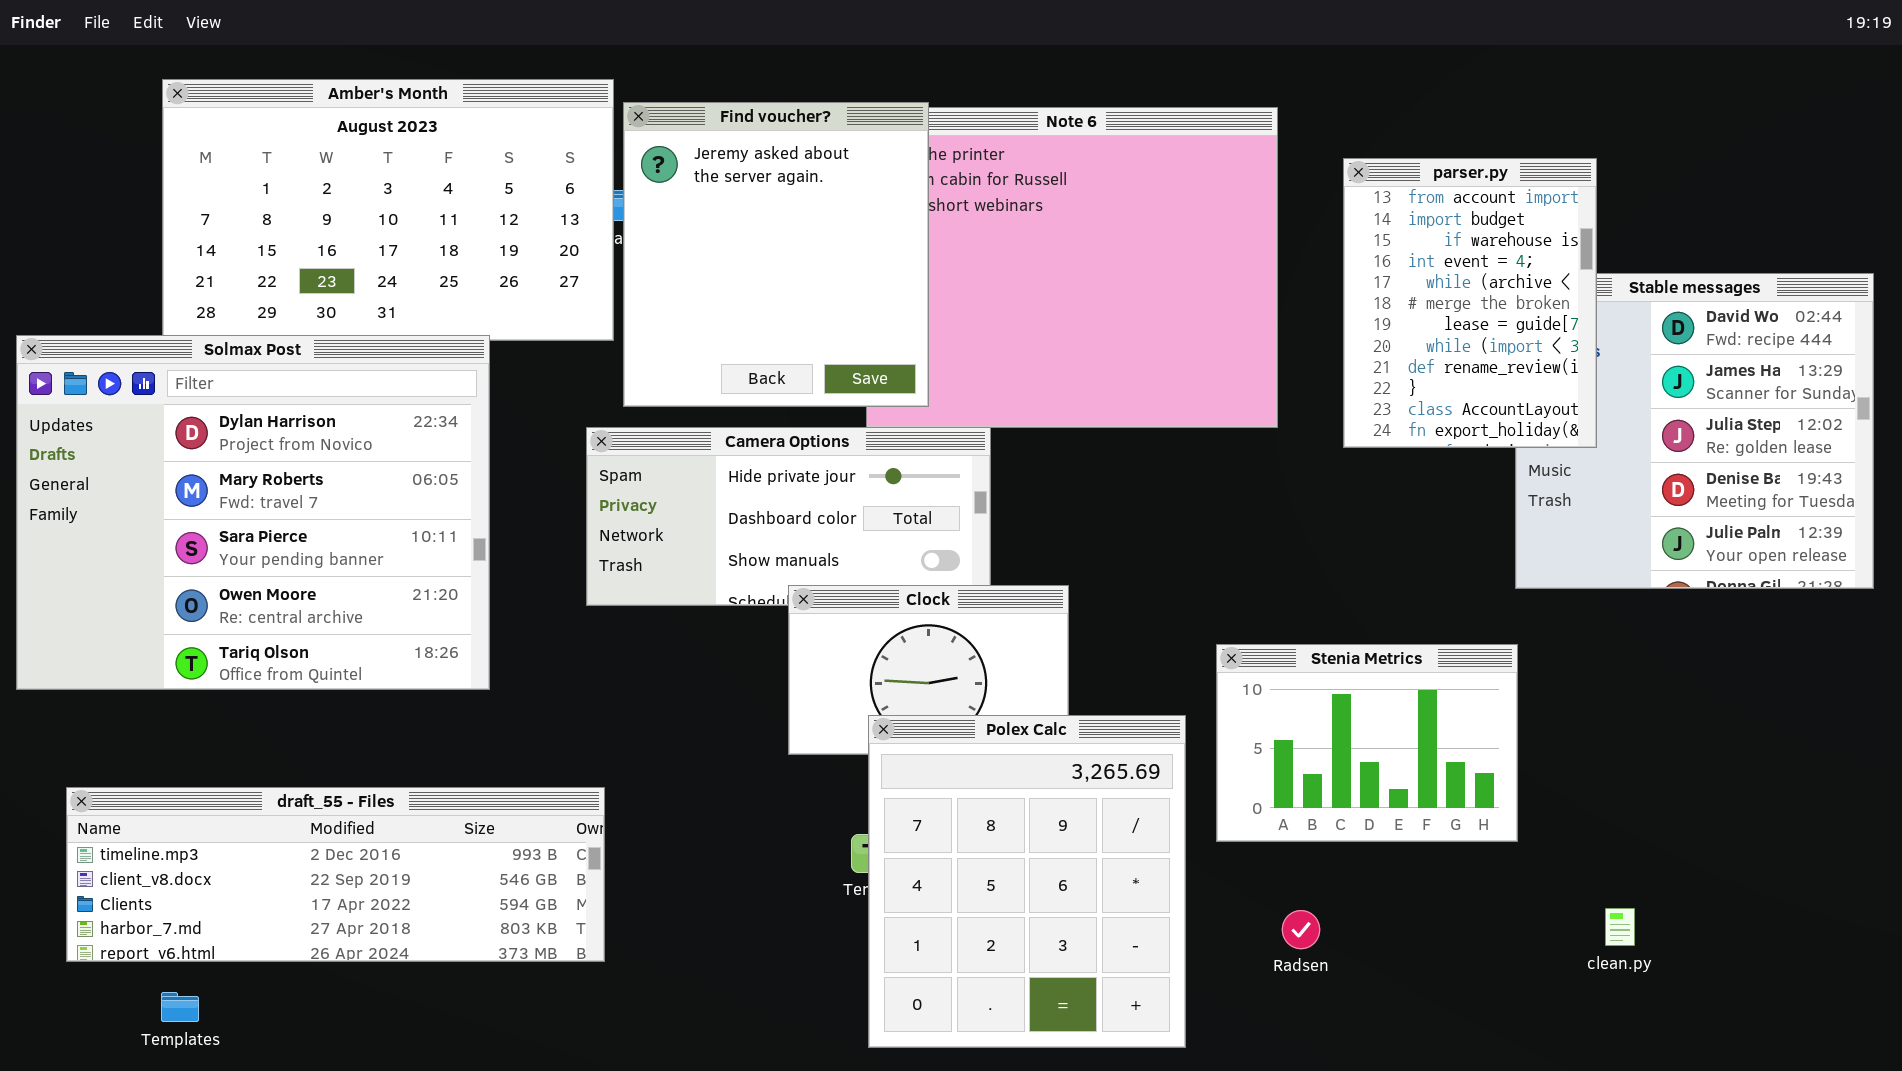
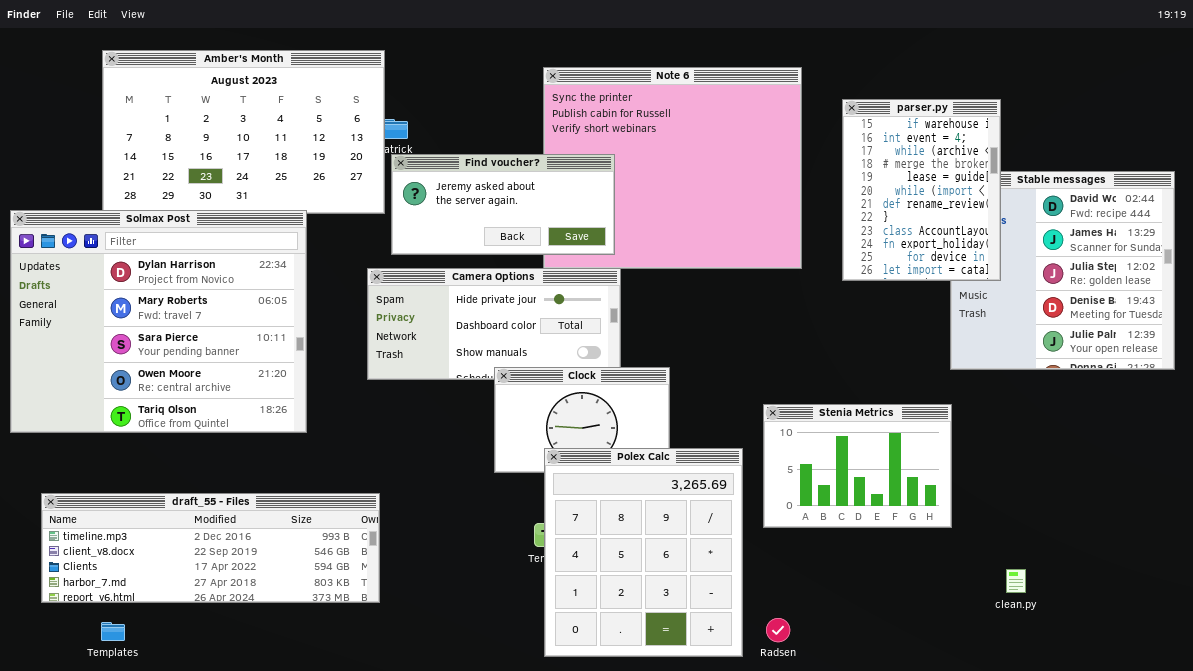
Find voucher?: [623,102,929,407] -> [391,154,615,255], resized
parser.py: [1343,158,1597,448] -> [842,99,1001,281], scrolled down 2 rows
Radsen: [1282,910,1320,949] -> [766,618,790,642], moved

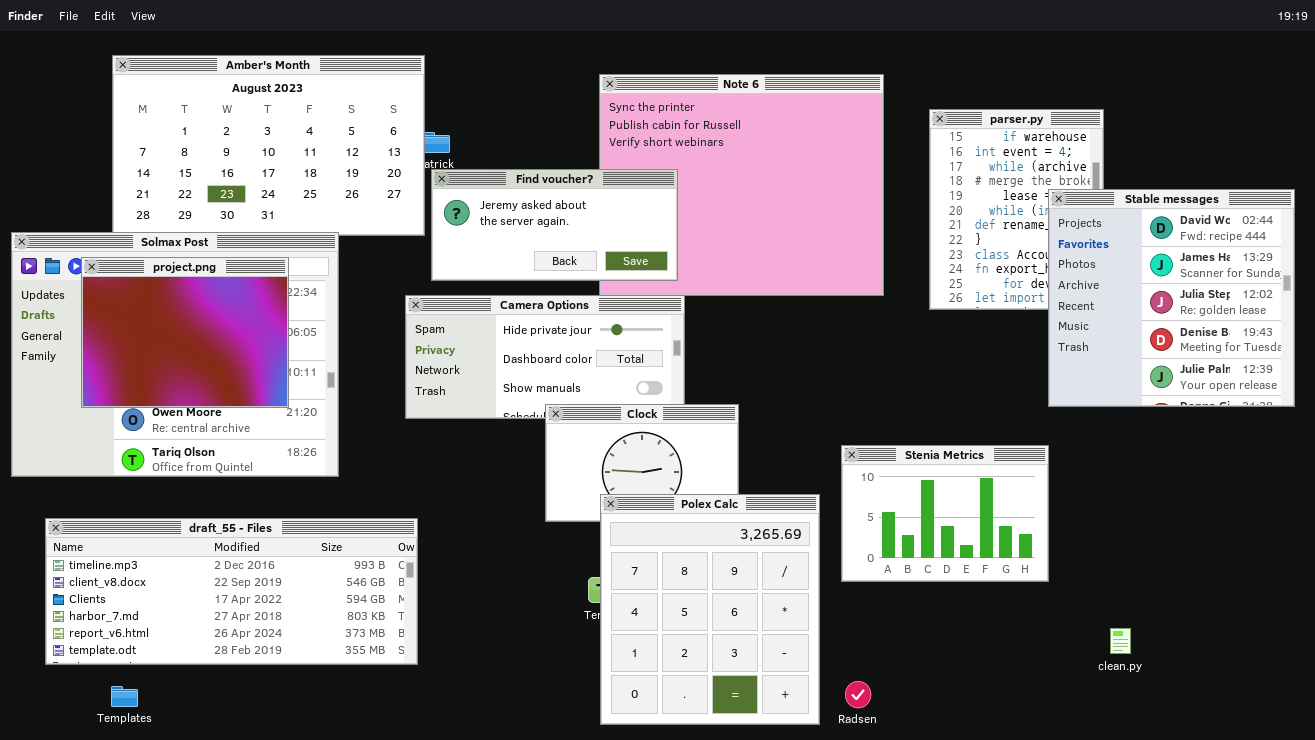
Stable messages: [950,171,1175,370] -> [1048,189,1295,407], raised
project.png: none -> [81,257,289,408], opened
draft_55 - Files: [41,493,380,603] -> [45,518,418,665], resized

